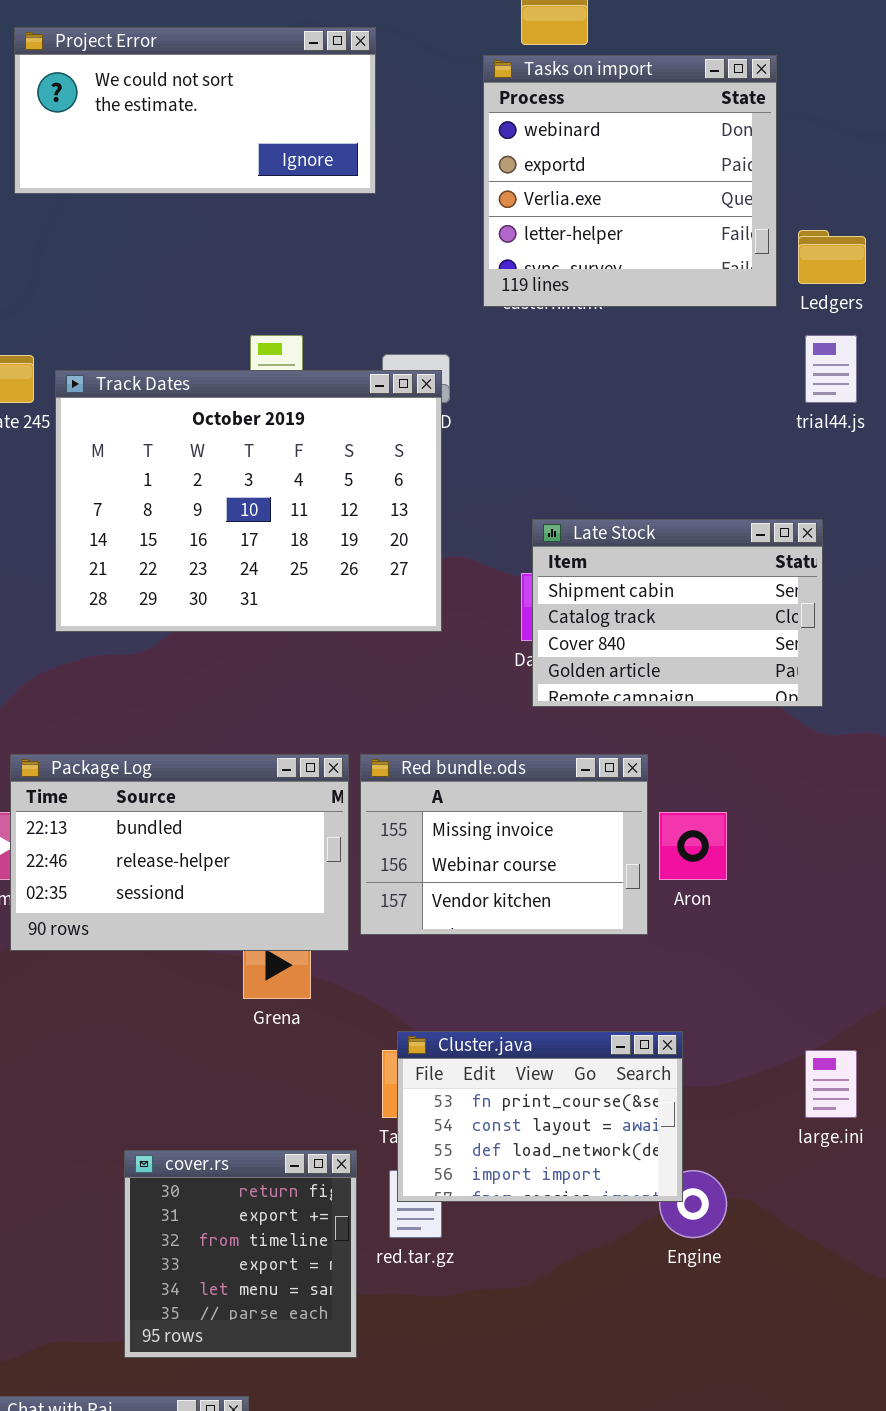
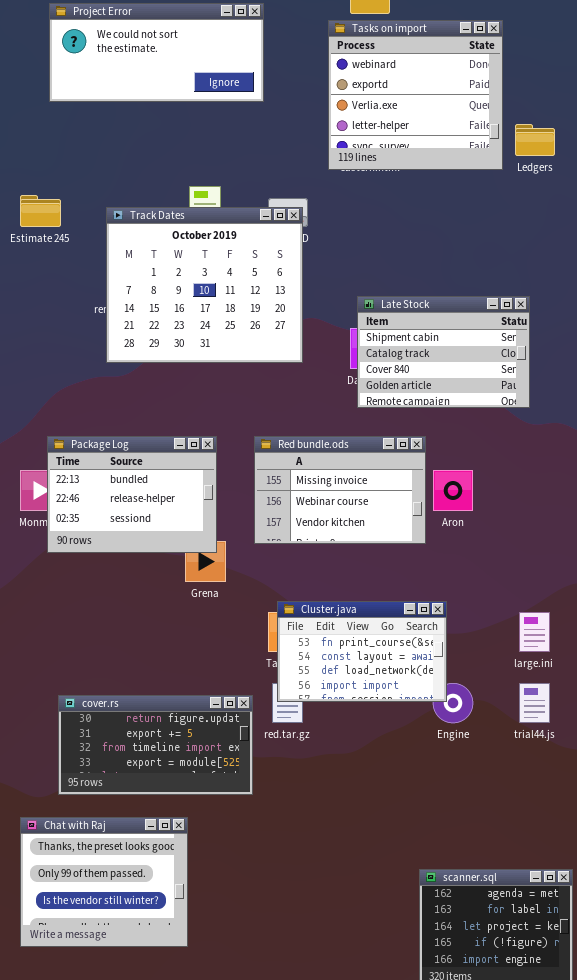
trial44.js: [805,335,857,403] -> [519,683,550,723], moved
Track Dates: [55,370,442,632] -> [106,207,303,363], resized
Package Log: [10,754,349,951] -> [47,436,217,553], resized
cover.rs: [124,1150,357,1358] -> [58,695,253,795], resized

